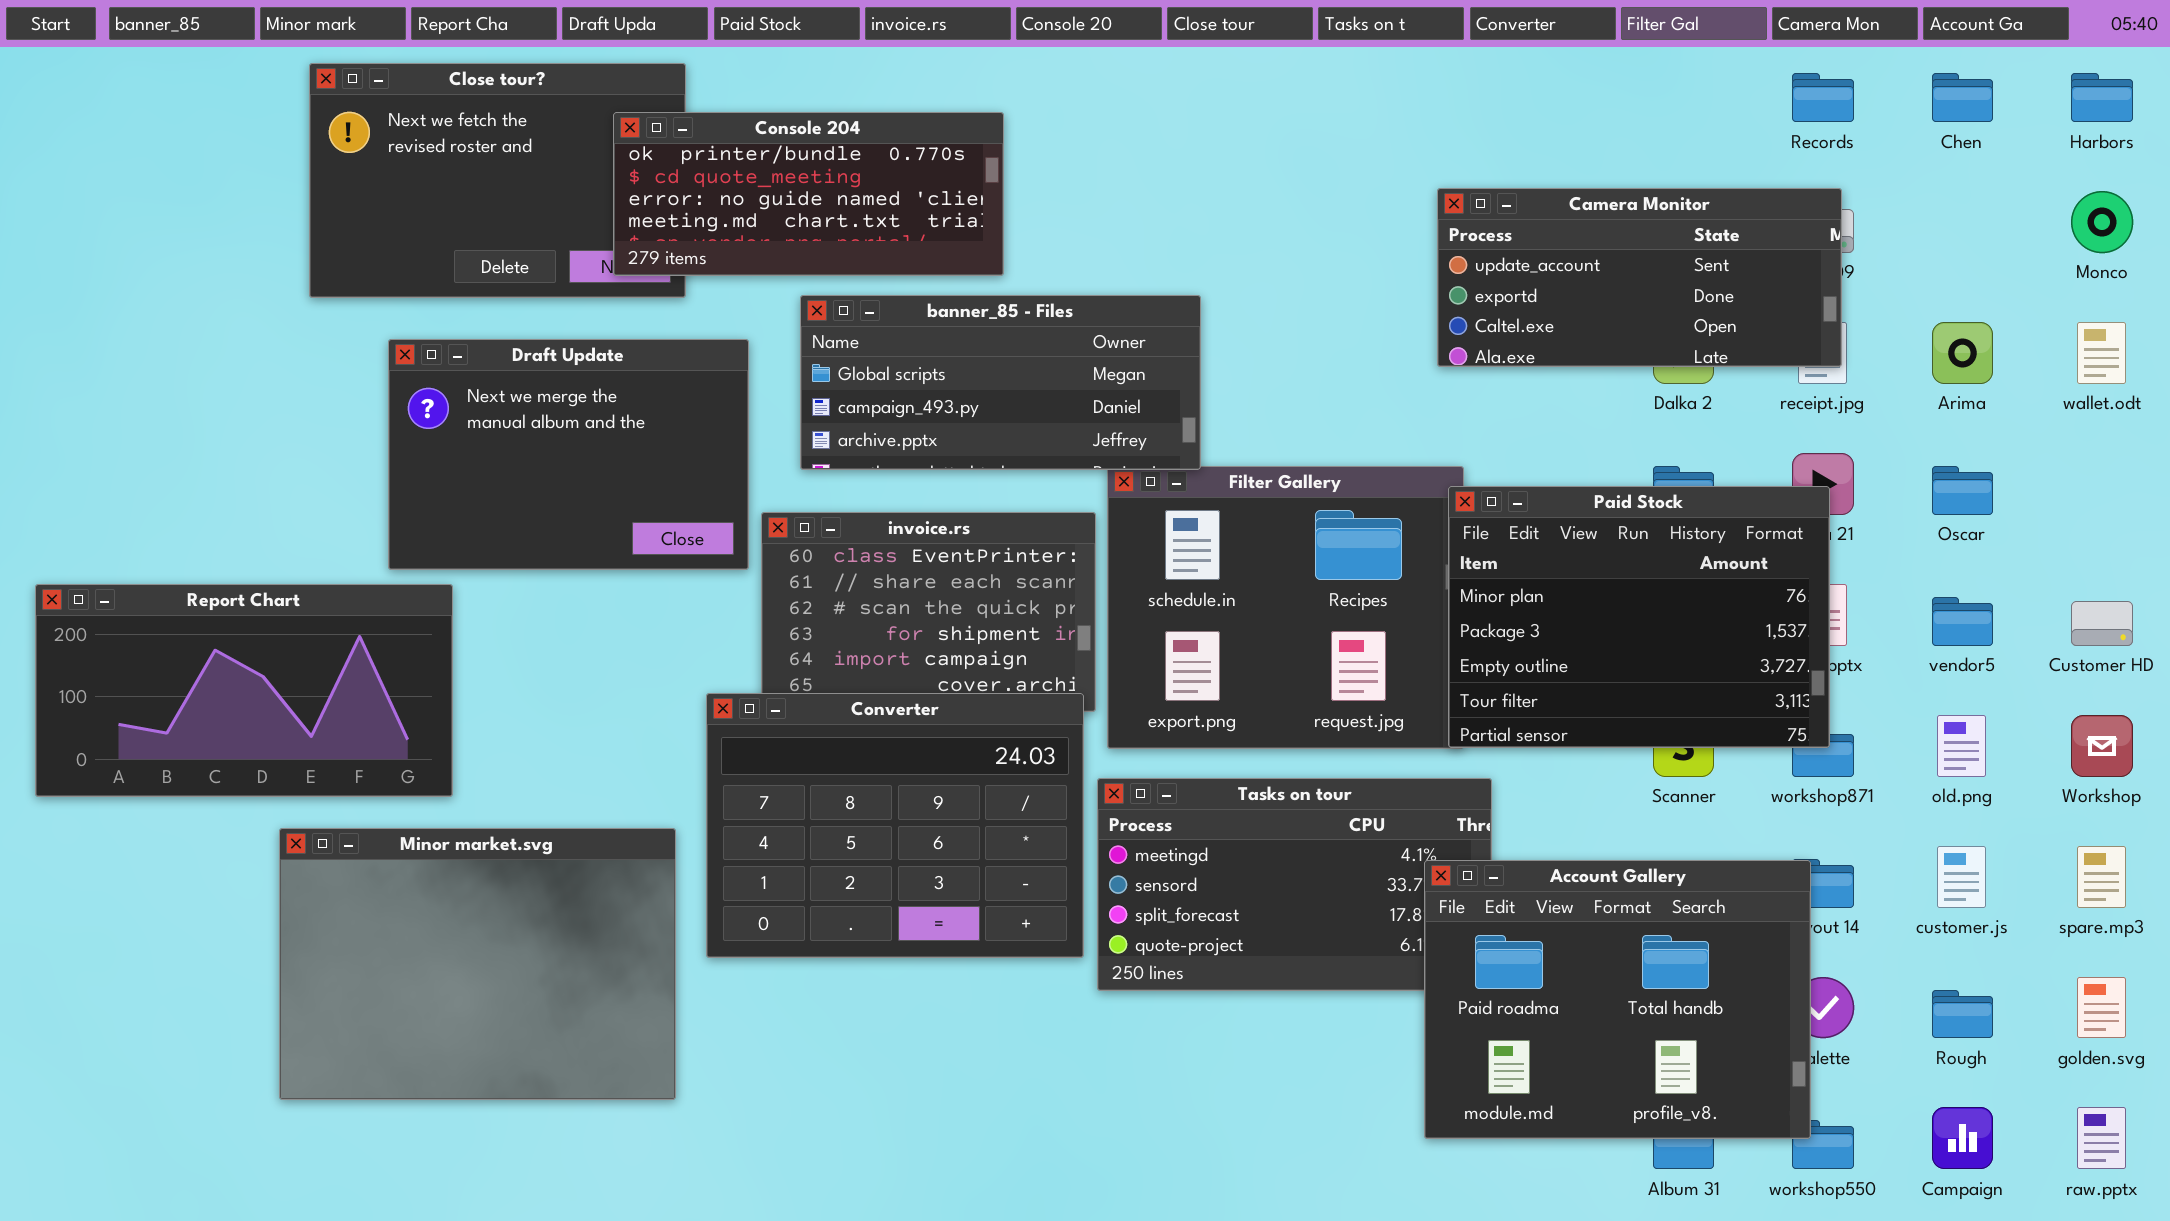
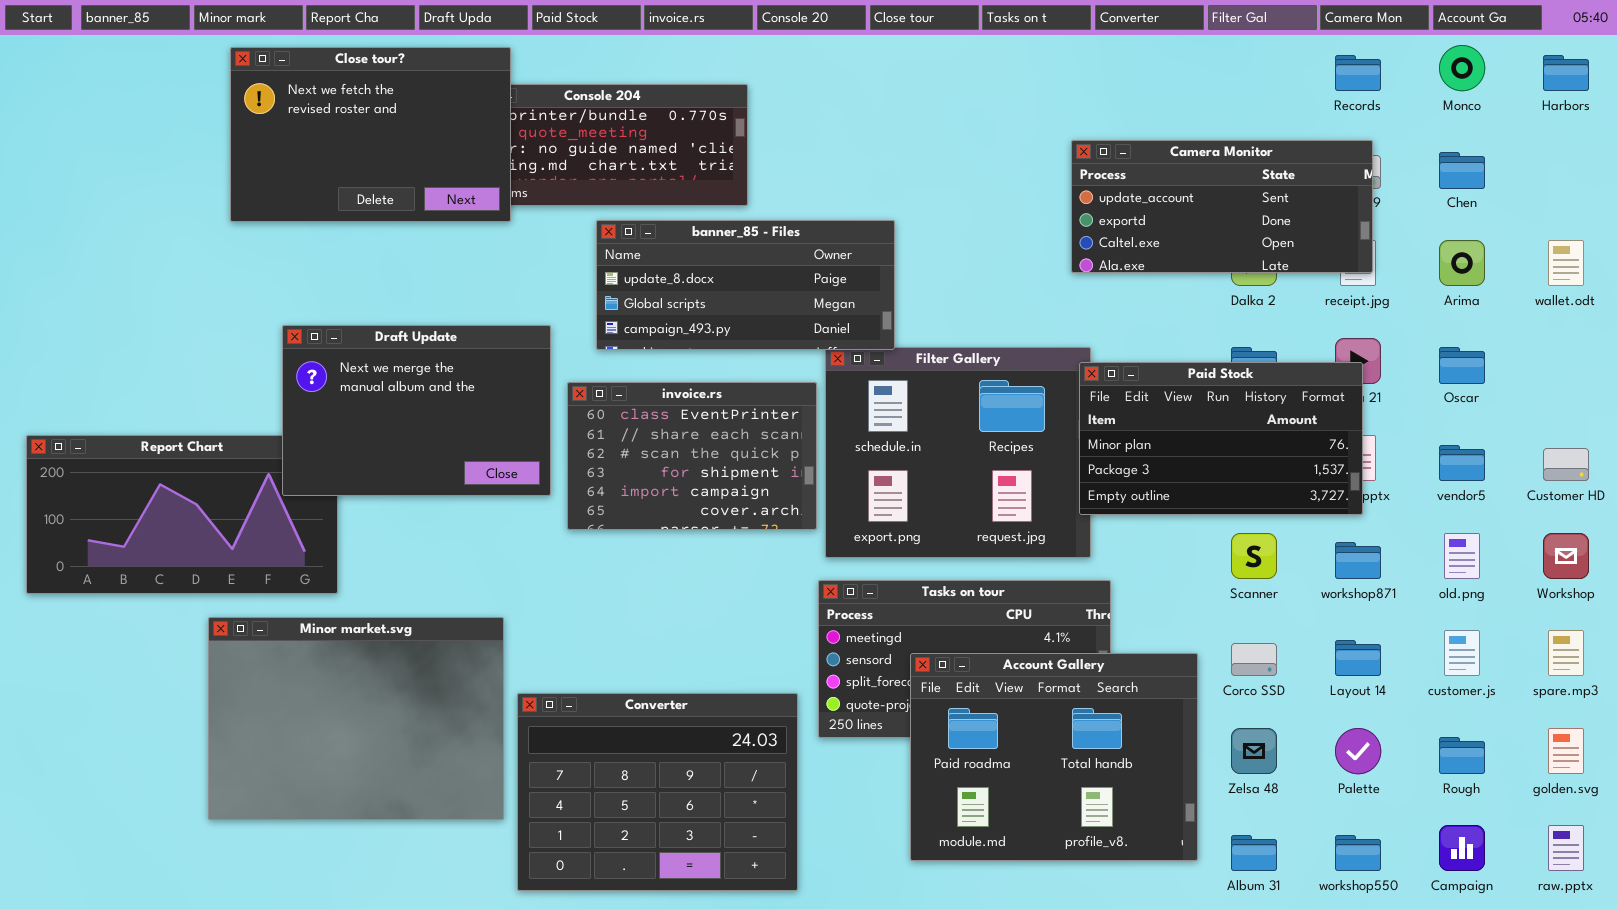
Close tour?: [309,63,686,298] -> [230,47,511,222], raised
Chen: [1932,73,1993,122] -> [1439,152,1485,189], moved
Monco: [2071,191,2133,253] -> [1439,45,1485,91], moved
banner_85 - Files: [800,295,1201,470] -> [596,220,895,350], scrolled up 1 row
Draft Update: [388,339,749,570] -> [282,325,551,496], moved
Paid Stock: [1448,486,1830,748] -> [1079,362,1363,515], resized
Converter: [706,693,1084,958] -> [517,693,798,891], moved
Account Gallery: [1424,860,1811,1139] -> [910,653,1198,861], moved

